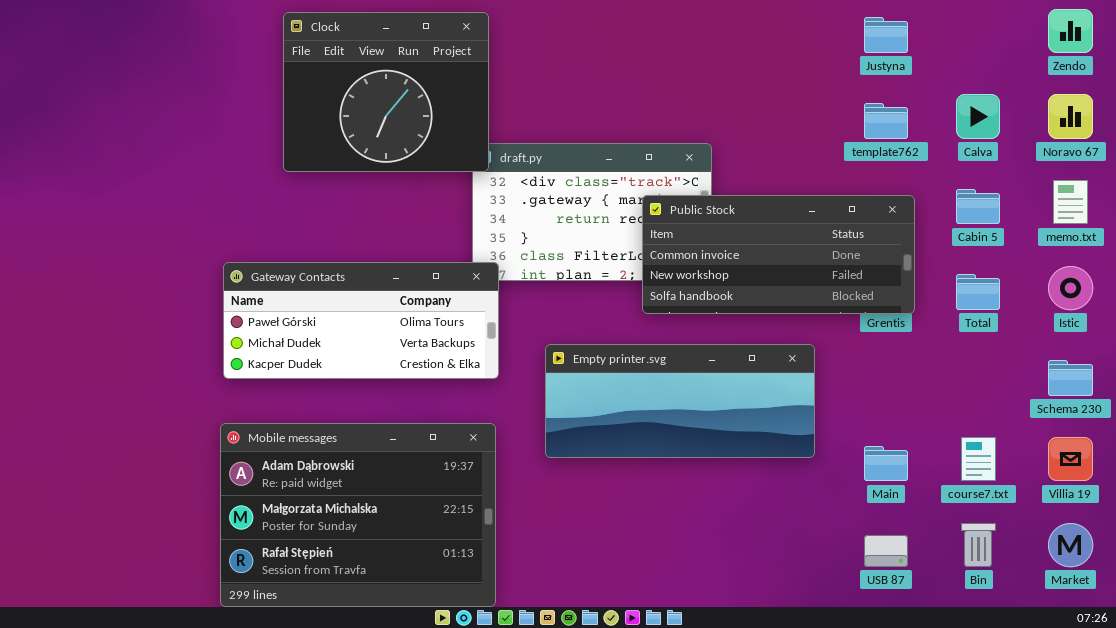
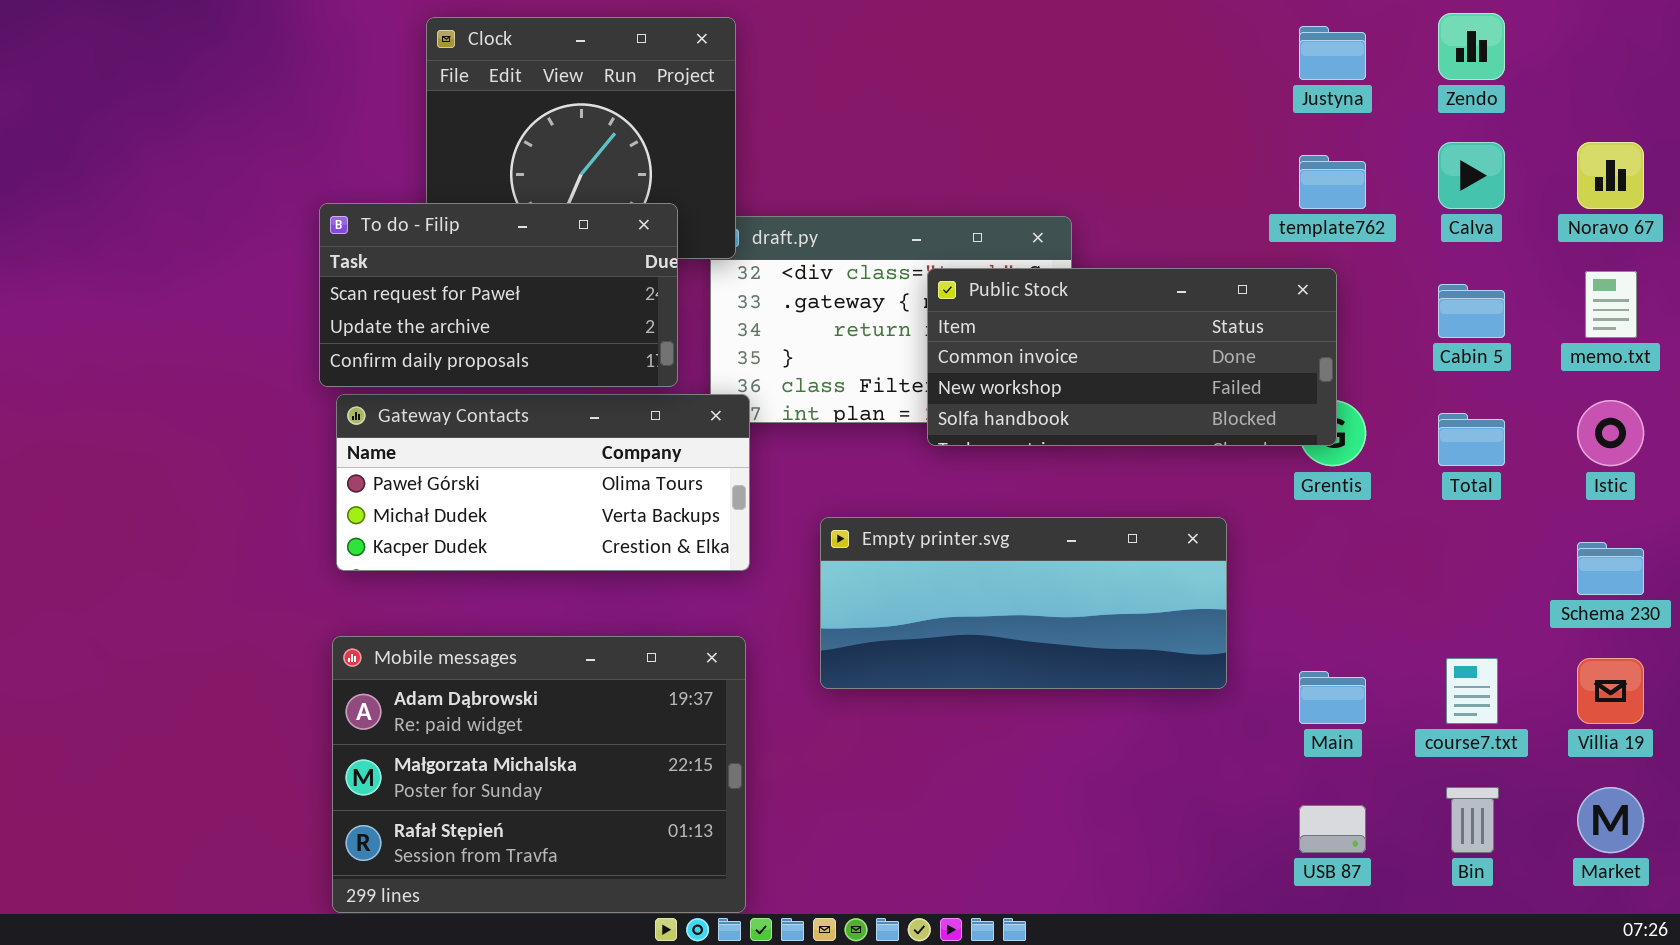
Zendo: [1048,9,1093,53] -> [1438,13,1505,80], moved
To do - Filip: none -> [319,203,678,387], opened
Public Stock: [642,195,915,314] -> [927,268,1337,446], moved

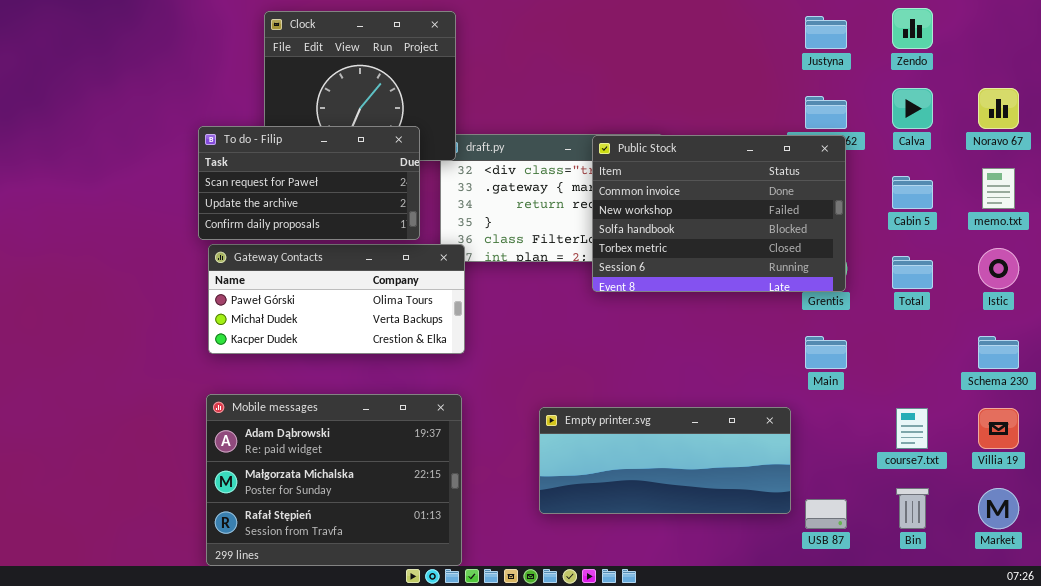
Public Stock: [927,268,1337,446] -> [592,135,846,292], moved, resized
Empty printer.svg: [820,517,1227,689] -> [539,407,791,514], moved
Main: [1299,671,1366,724] -> [805,336,847,369], moved

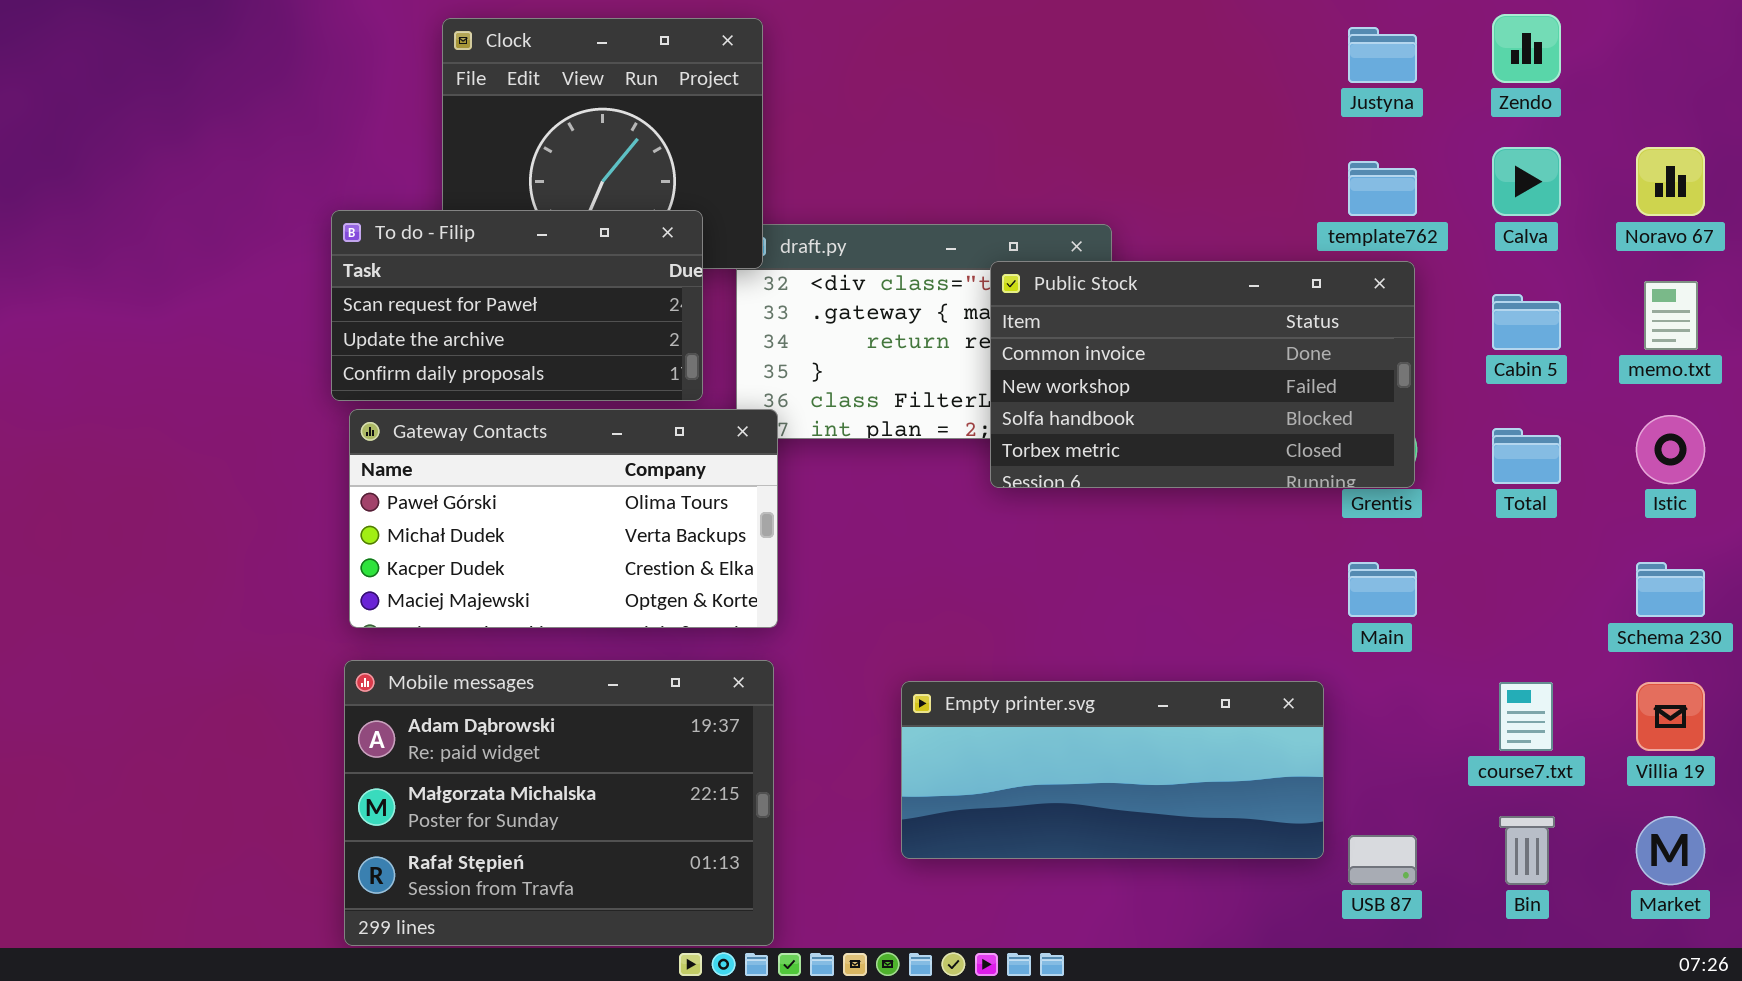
Public Stock: [592,135,846,292] -> [990,261,1415,488], resized
Gateway Contacts: [208,244,465,354] -> [349,409,778,628], resized

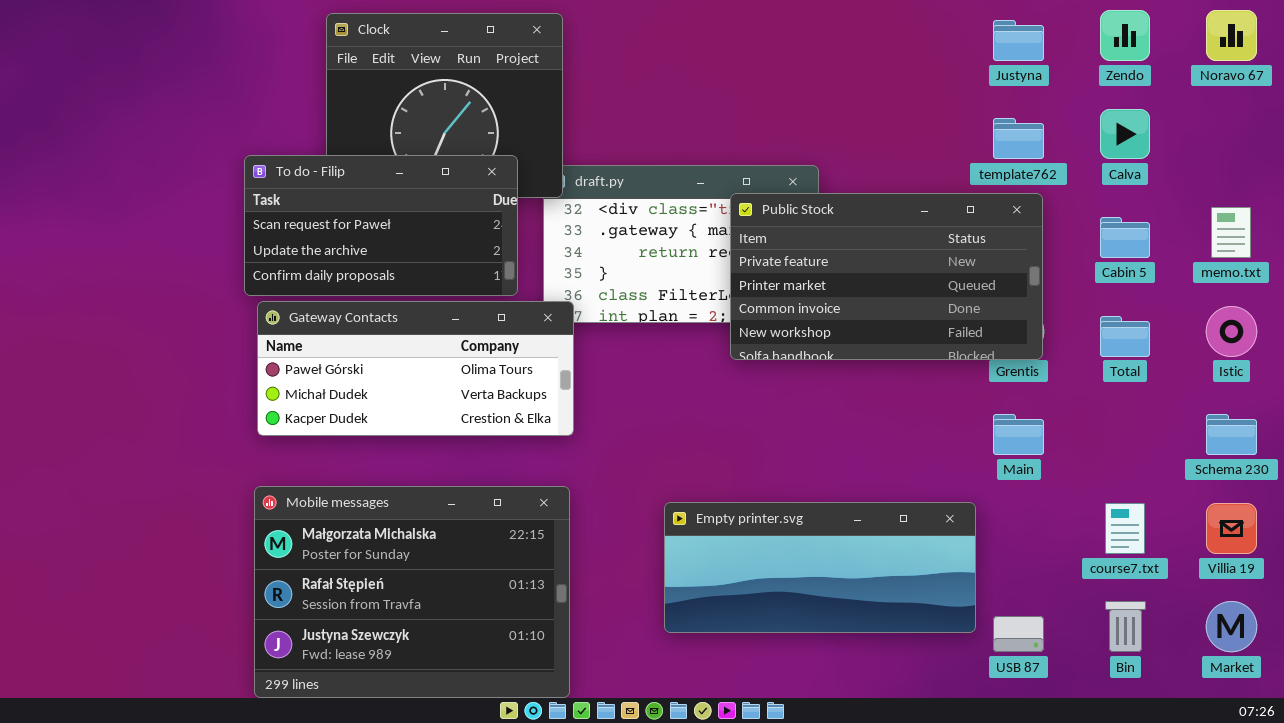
Noravo 67: [1636,147,1705,216] -> [1206,10,1257,61], moved
Public Stock: [990,261,1415,488] -> [730,193,1043,360], scrolled up 2 rows
Gateway Contacts: [349,409,778,628] -> [257,301,574,436], resized
Mobile messages: [344,660,774,946] -> [254,486,570,698], scrolled down 1 row

